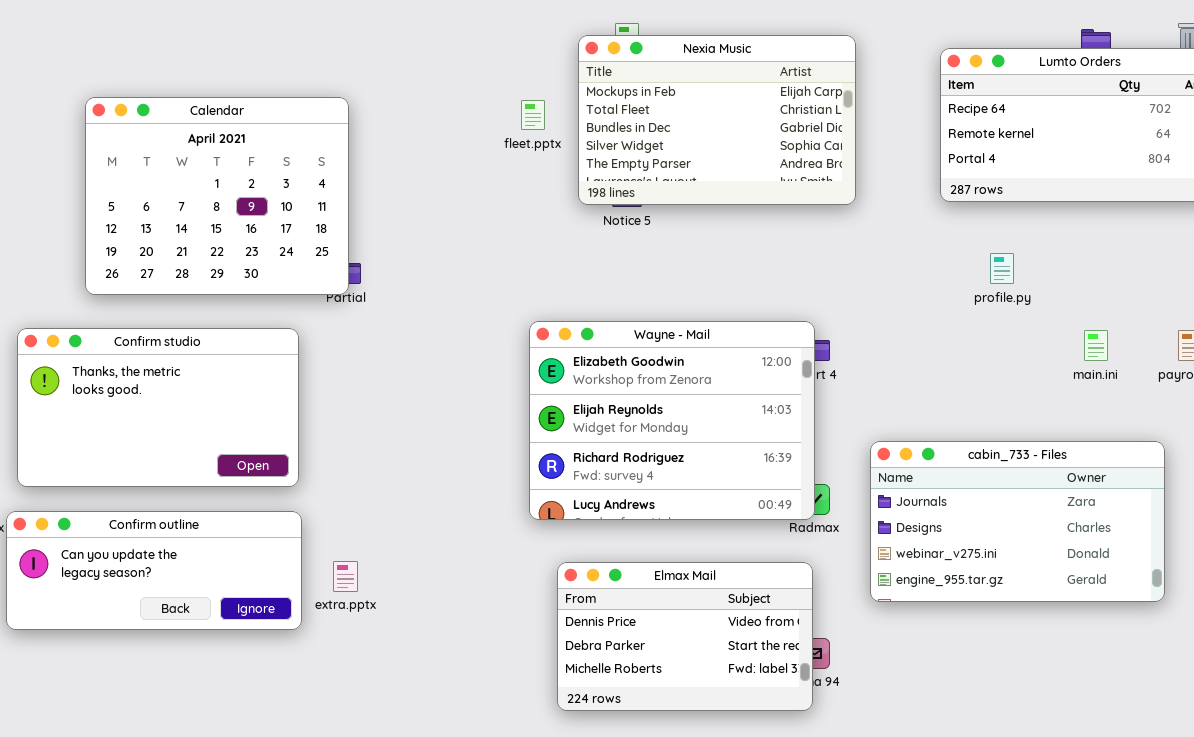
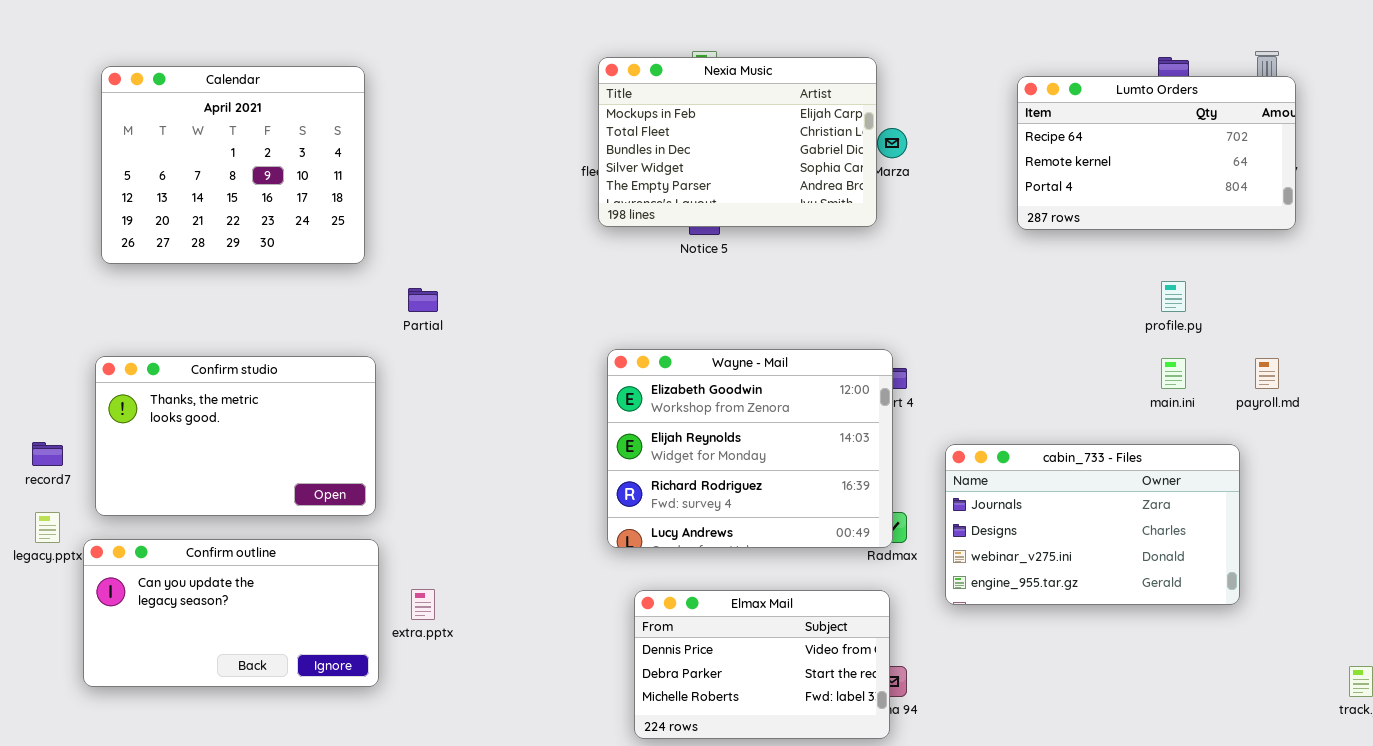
Nexia Music: [578,35,856,205] -> [598,57,877,227], moved
Calendar: [85,97,349,295] -> [101,66,365,264], moved
profile.py: [990,253,1014,284] -> [1161,281,1186,312], moved
cabin_733 - Files: [870,441,1165,602] -> [945,444,1240,605], moved
Confirm outline: [6,511,302,630] -> [83,539,379,687], resized

